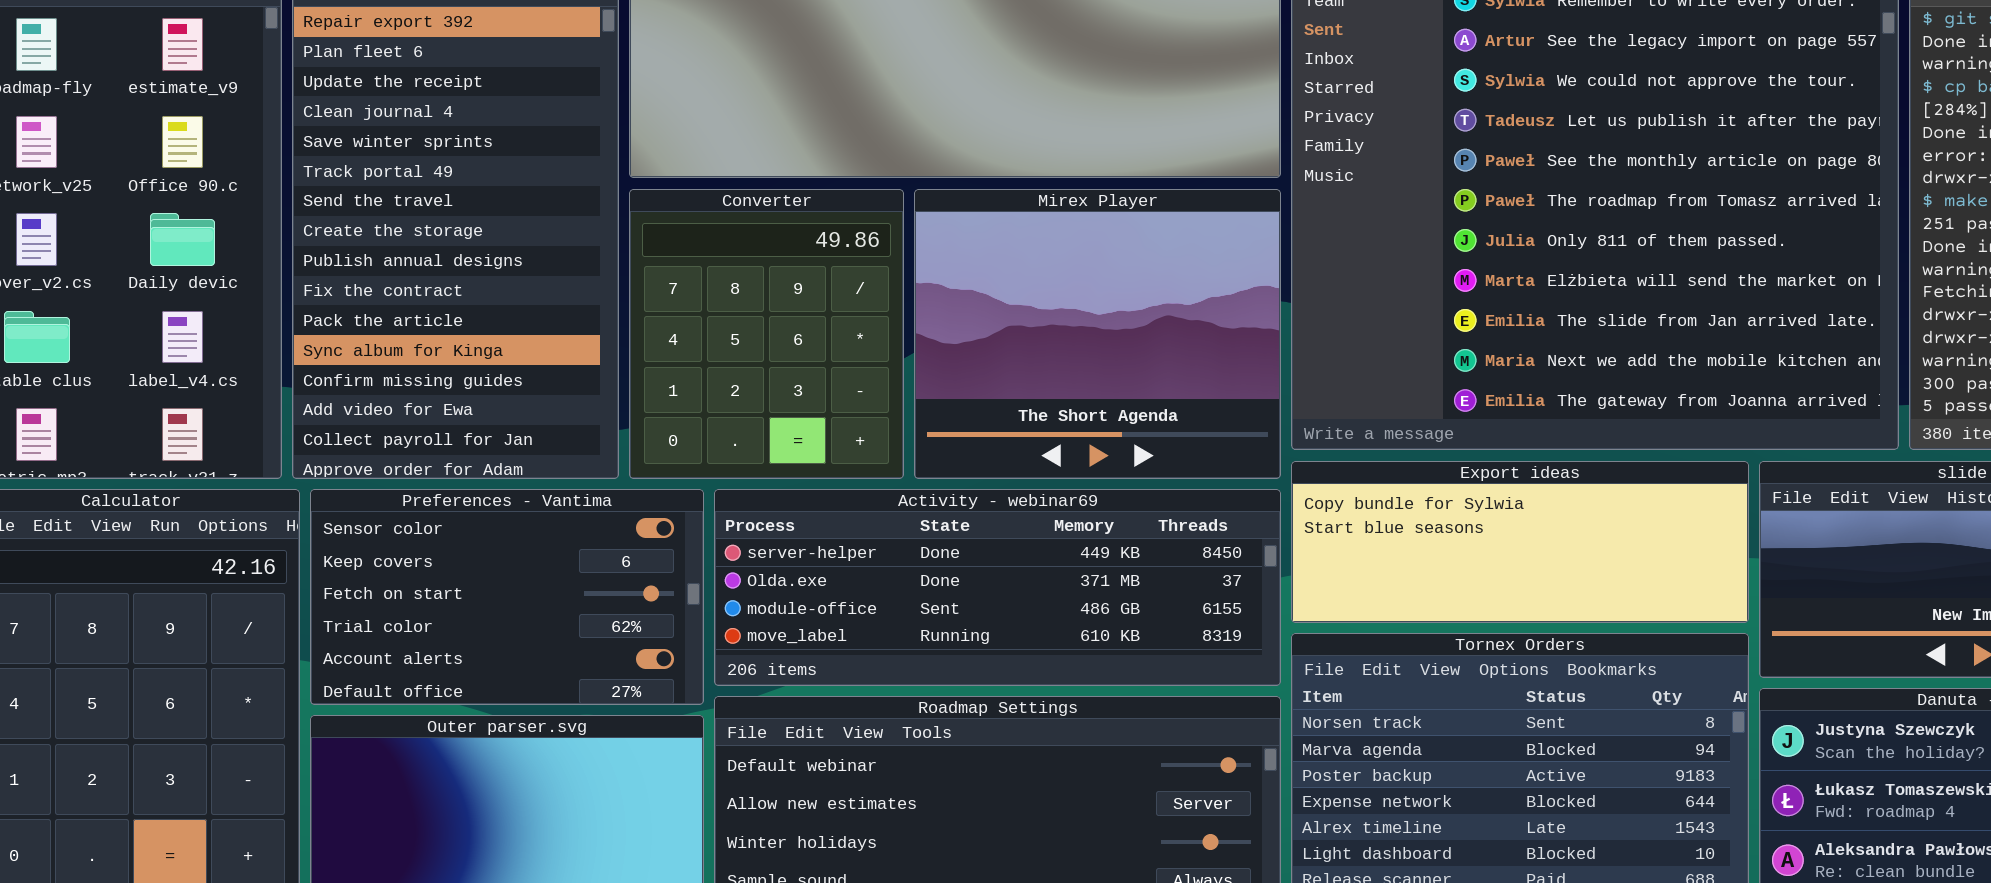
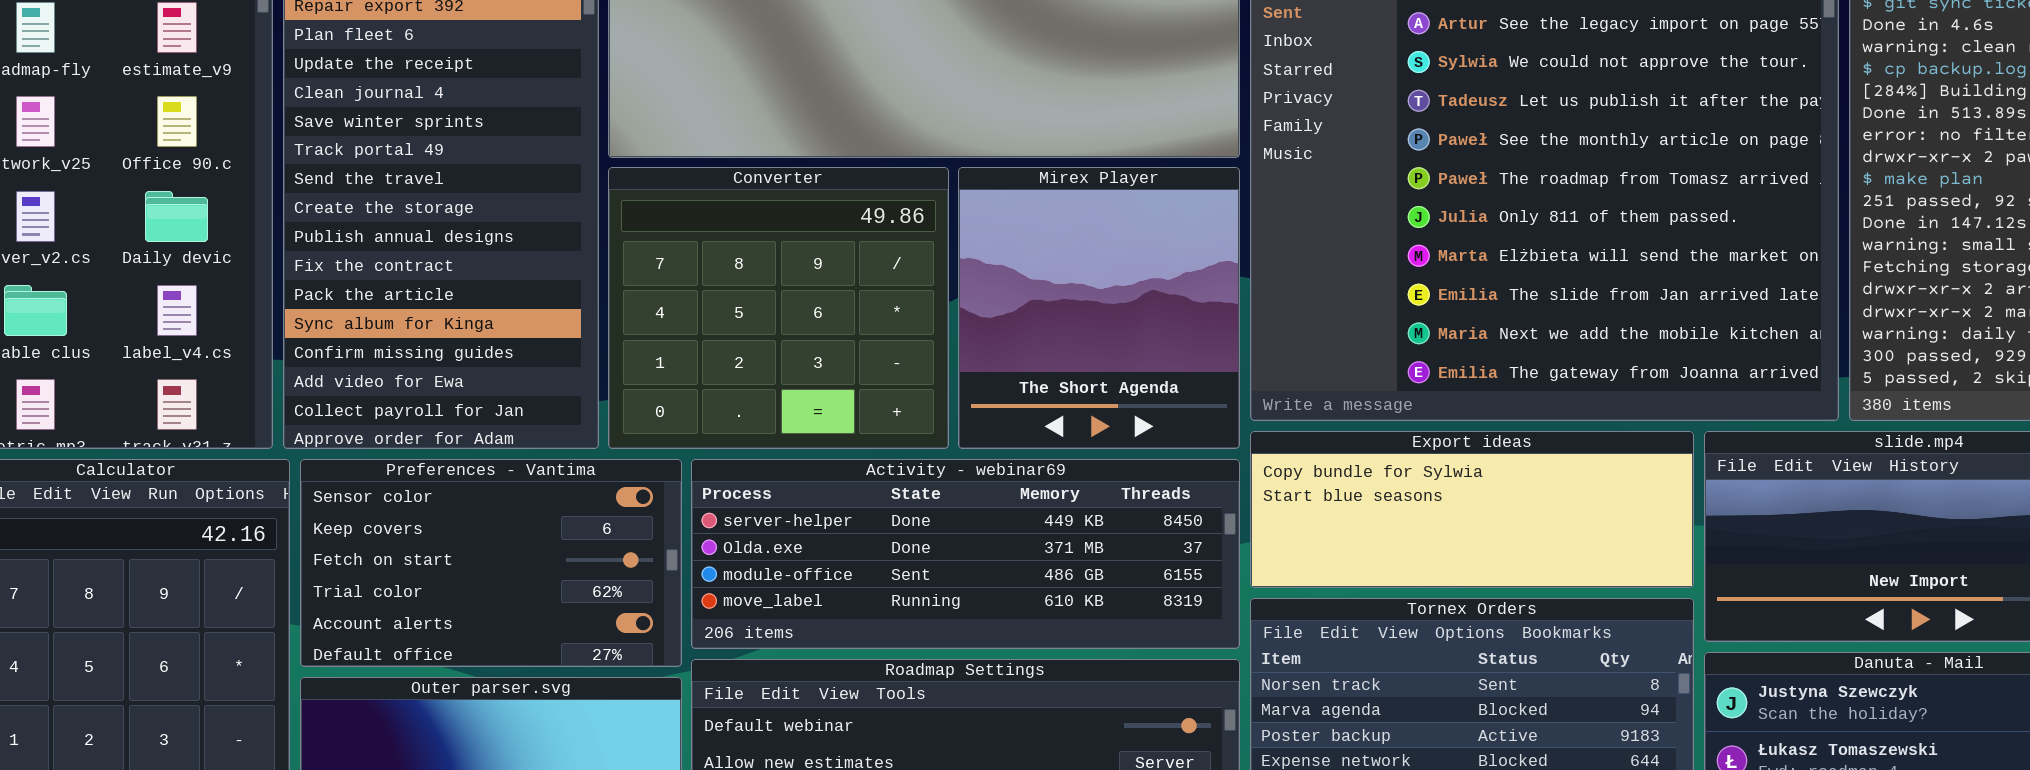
Converter: [629,189,904,479] -> [608,167,949,449], resized
Mirex Player: [914,189,1281,479] -> [958,167,1240,449], resized

